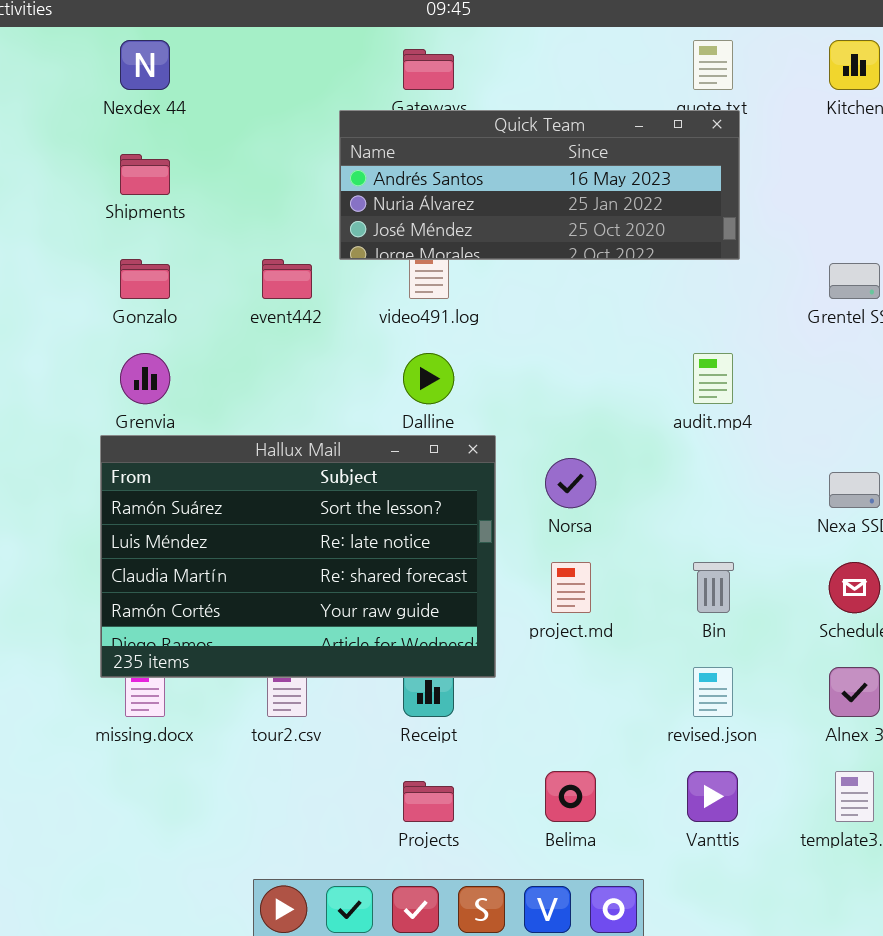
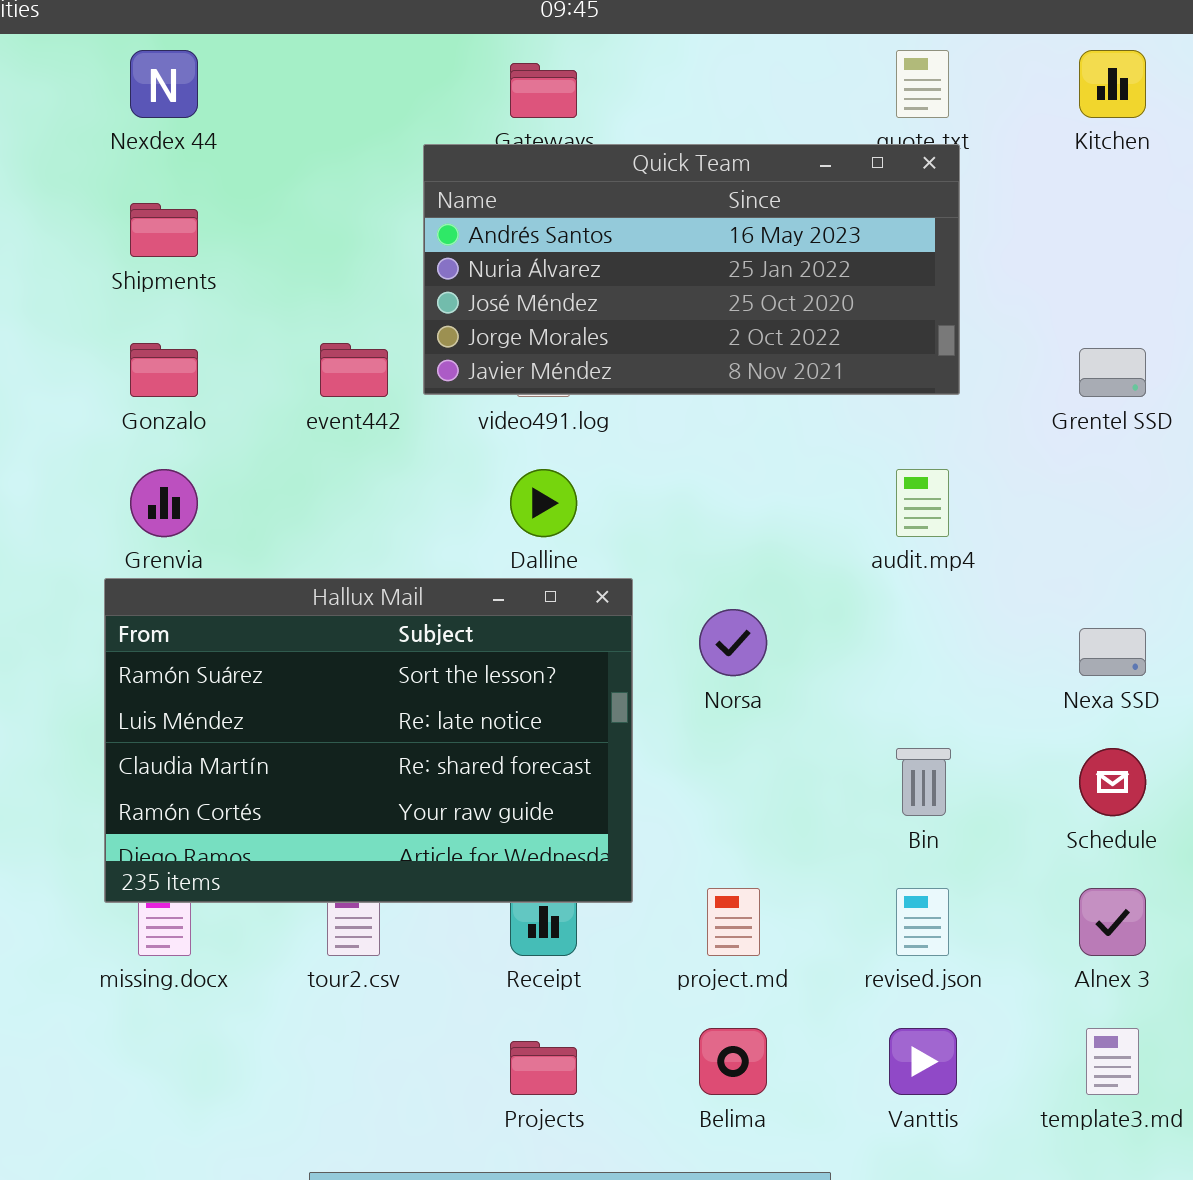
Quick Team: [339,110,740,260] -> [423,144,960,395], resized
project.md: [551,562,591,613] -> [707,888,760,956], moved

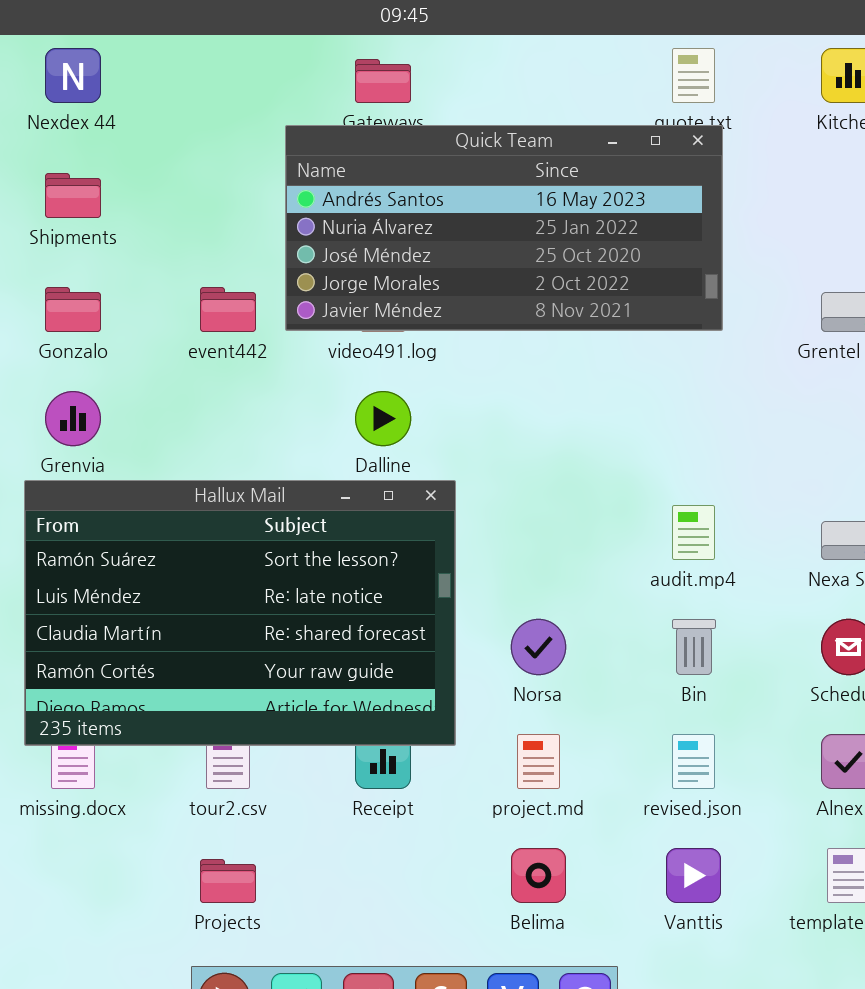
audit.mp4: [896,469,949,537] -> [672,505,715,560], moved
Norsa: [699,609,767,676] -> [511,619,566,675], moved
Projects: [510,1041,577,1095] -> [200,859,256,903], moved

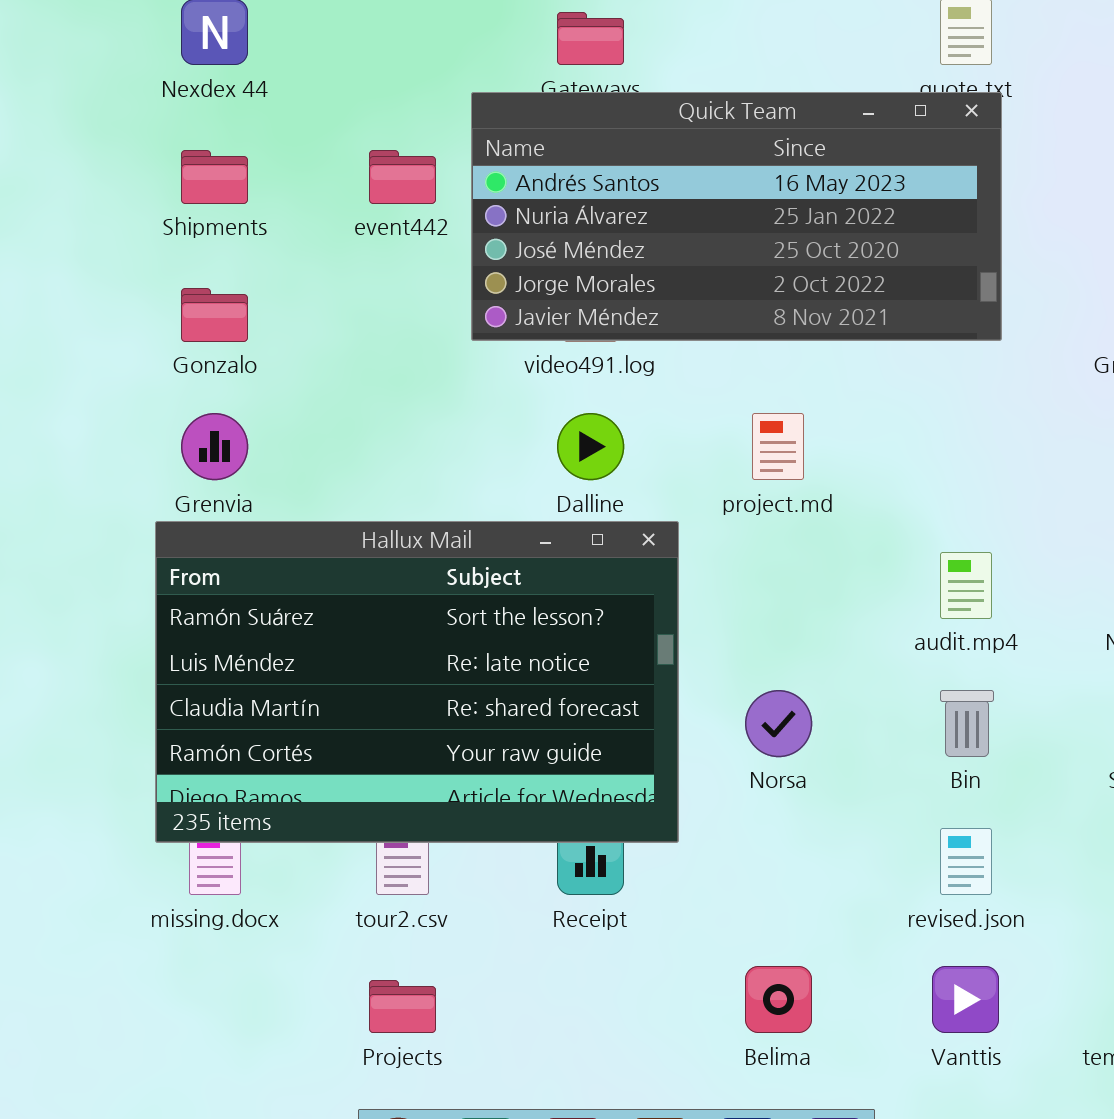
event442: [200,287,256,332] -> [369,150,436,204], moved
project.md: [517,734,560,789] -> [752,413,804,480], moved

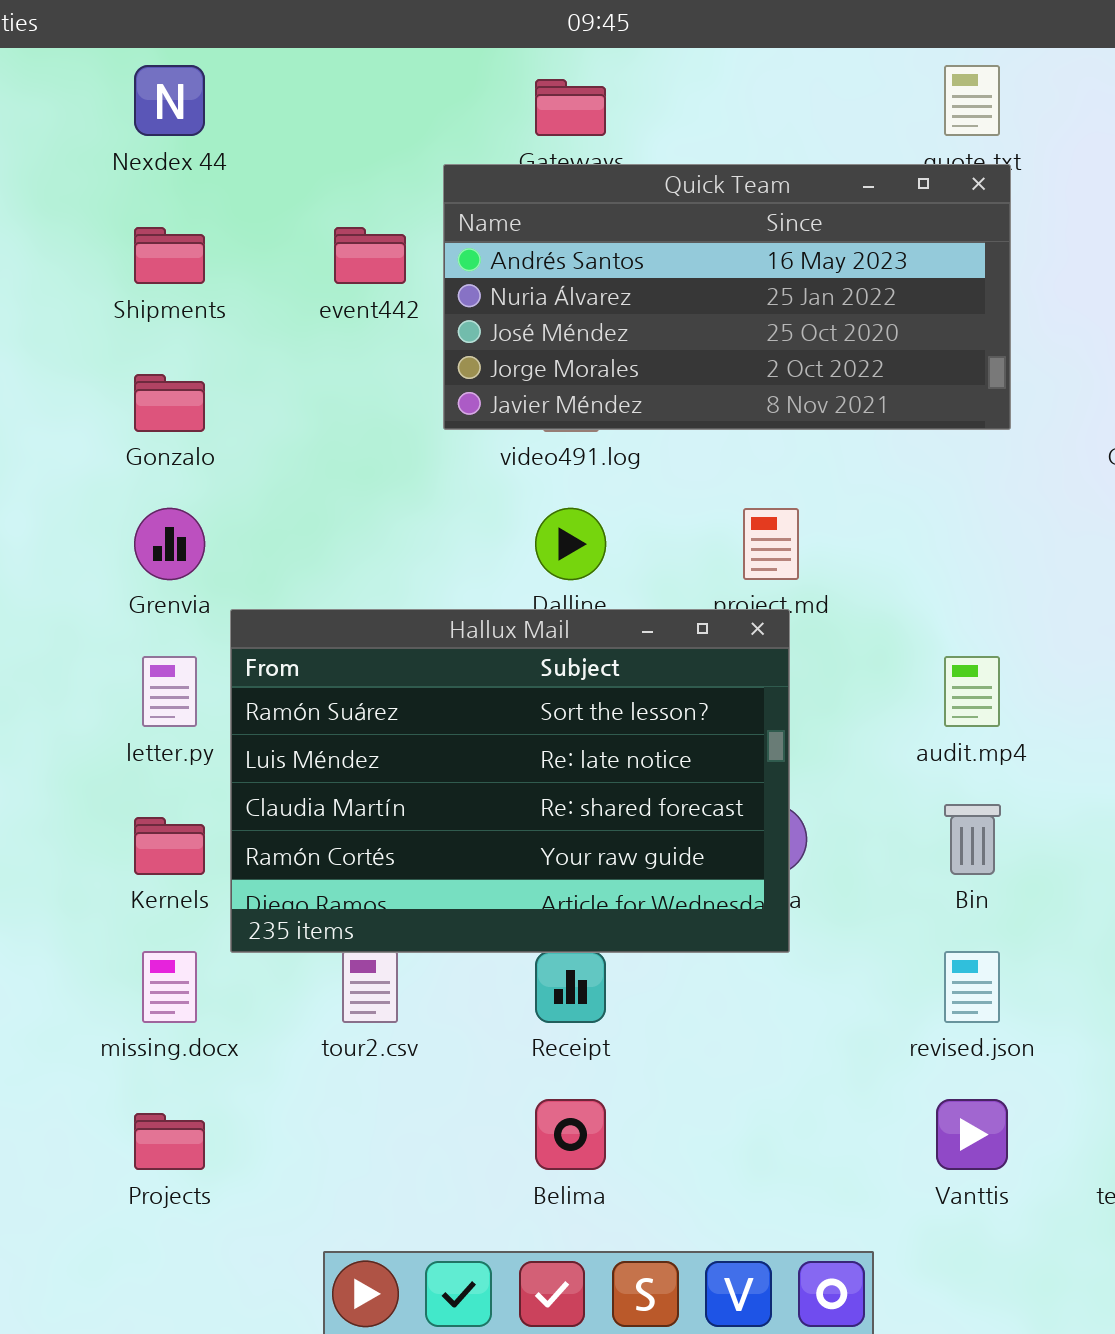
Hallux Mail: [155,521,679,843] -> [230,609,790,953], moved
Belima: [745,966,812,1033] -> [535,1099,606,1170], moved
Projects: [369,980,436,1033] -> [134,1113,205,1170], moved

